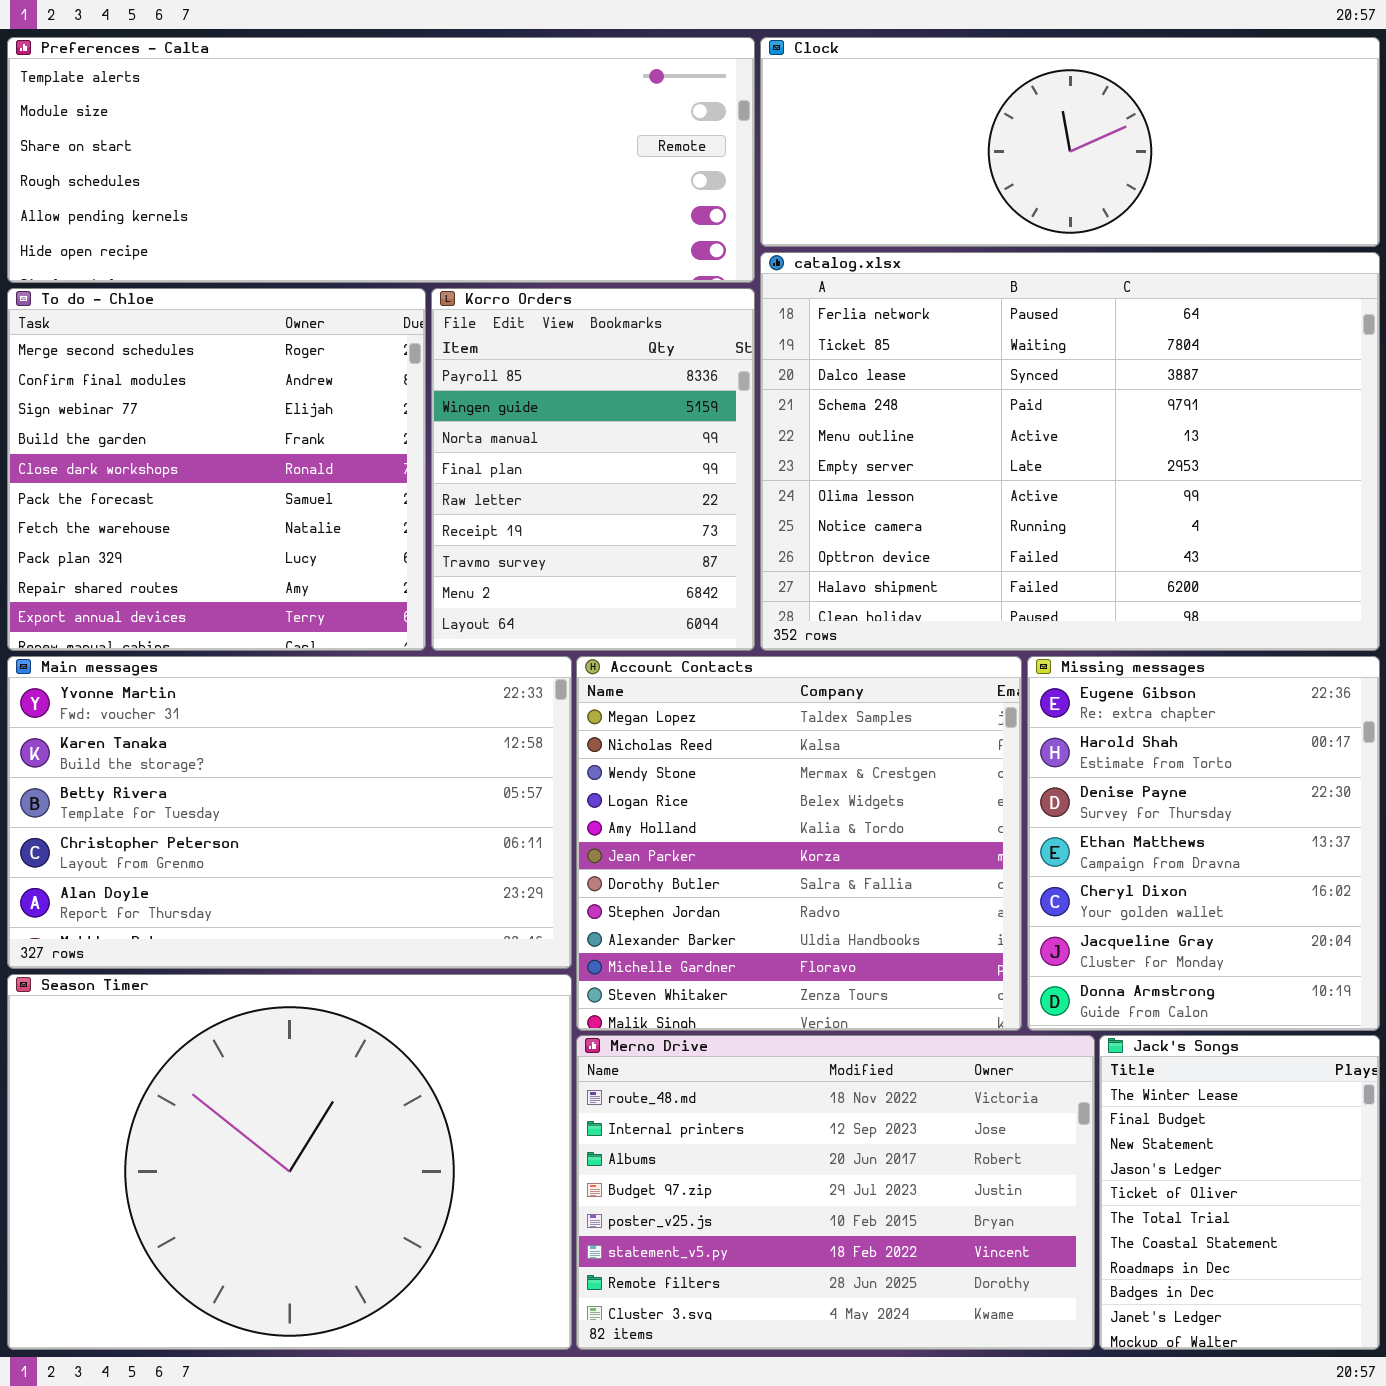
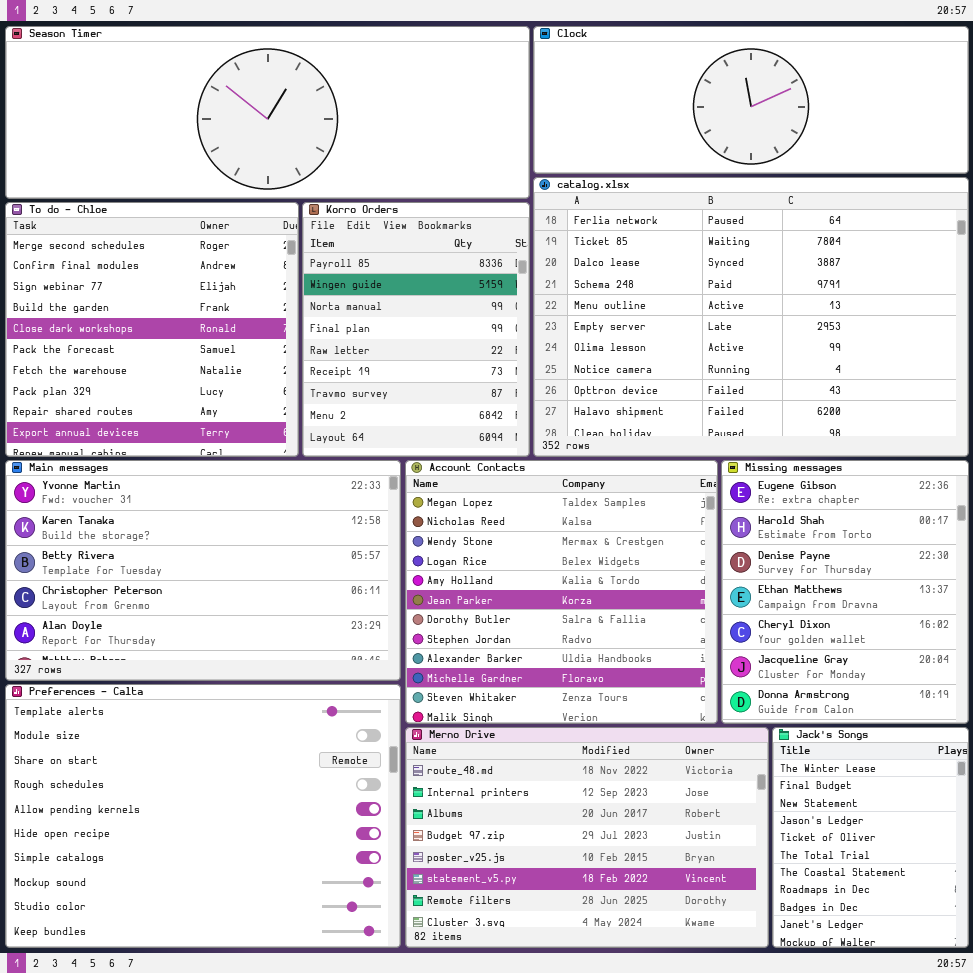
Preferences - Calta: [7,37,755,283] -> [5,684,401,948], moved, resized
Season Timer: [7,974,572,1350] -> [5,26,530,199], moved, resized

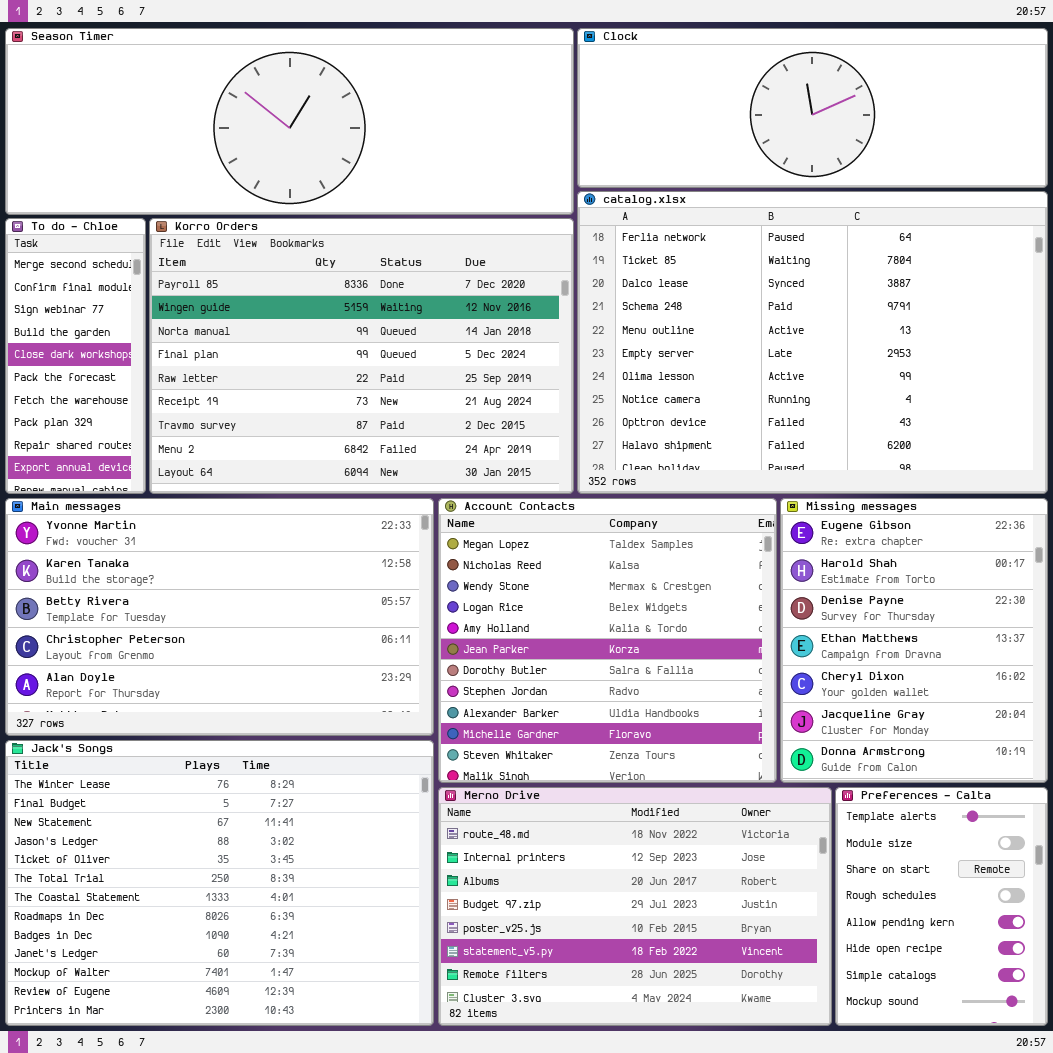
To do - Chloe: [5,202,299,457] -> [5,218,146,494], resized
Korro Orders: [302,202,530,457] -> [149,218,574,494], resized
Preferences - Calta: [5,684,401,948] -> [835,787,1048,1026], moved, resized
Jack's Songs: [772,727,969,948] -> [5,740,434,1026], moved, resized

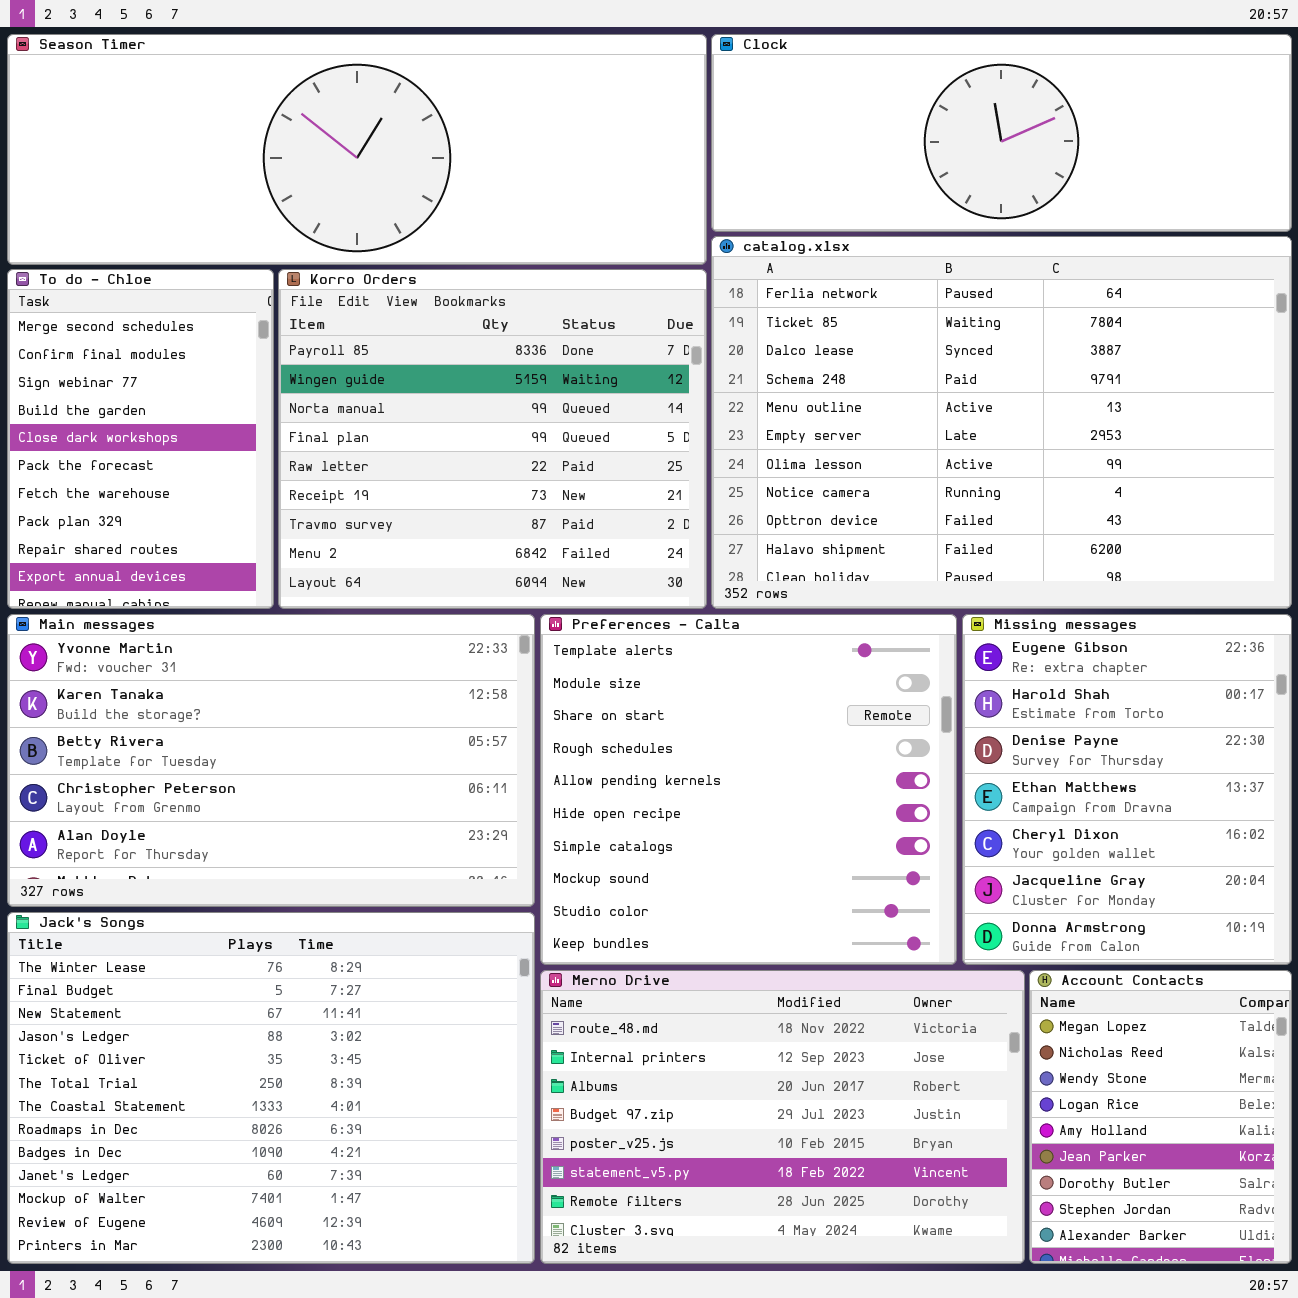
To do - Chloe: [5,218,146,494] -> [7,269,274,609], resized
Korro Orders: [149,218,574,494] -> [278,269,707,609], resized
Account Contacts: [438,498,777,783] -> [1029,970,1292,1264], moved, resized
Preferences - Calta: [835,787,1048,1026] -> [540,614,957,965], moved, resized

